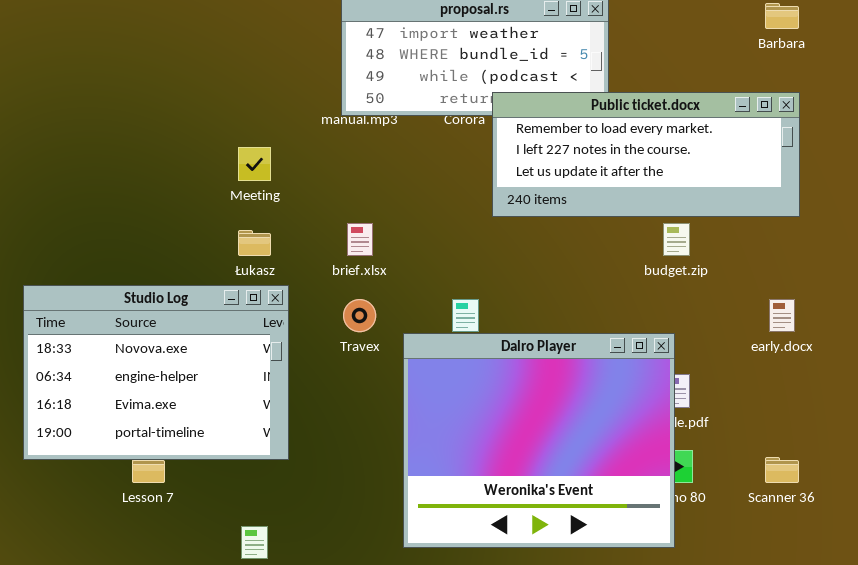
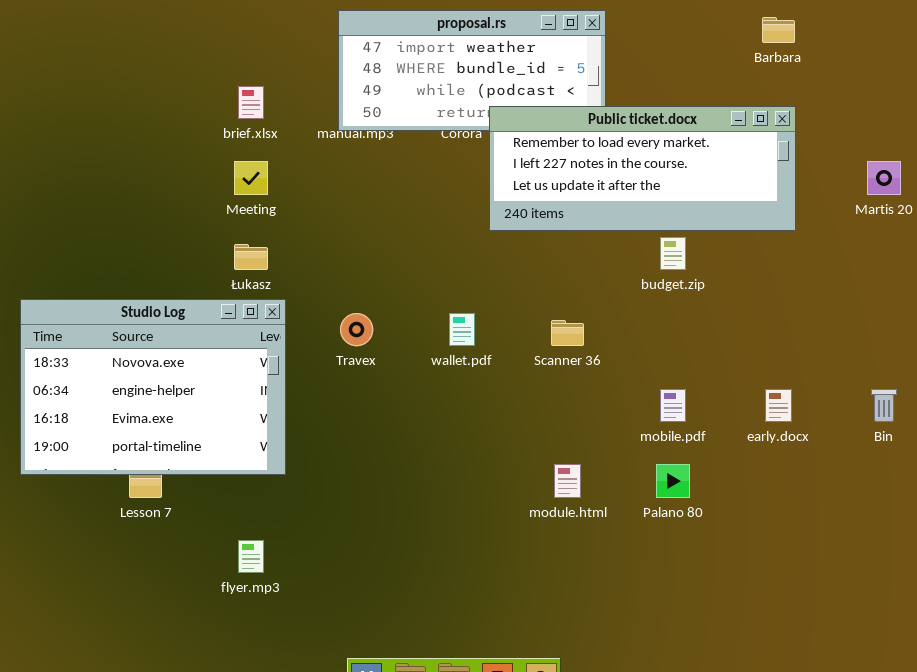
brief.xlsx: [347,223,373,256] -> [238,86,264,119], moved
early.docx: [769,299,795,332] -> [765,389,792,422], moved
Dalro Player: [403,333,675,548] -> none, closed
Scanner 36: [765,457,799,483] -> [551,320,584,346], moved

